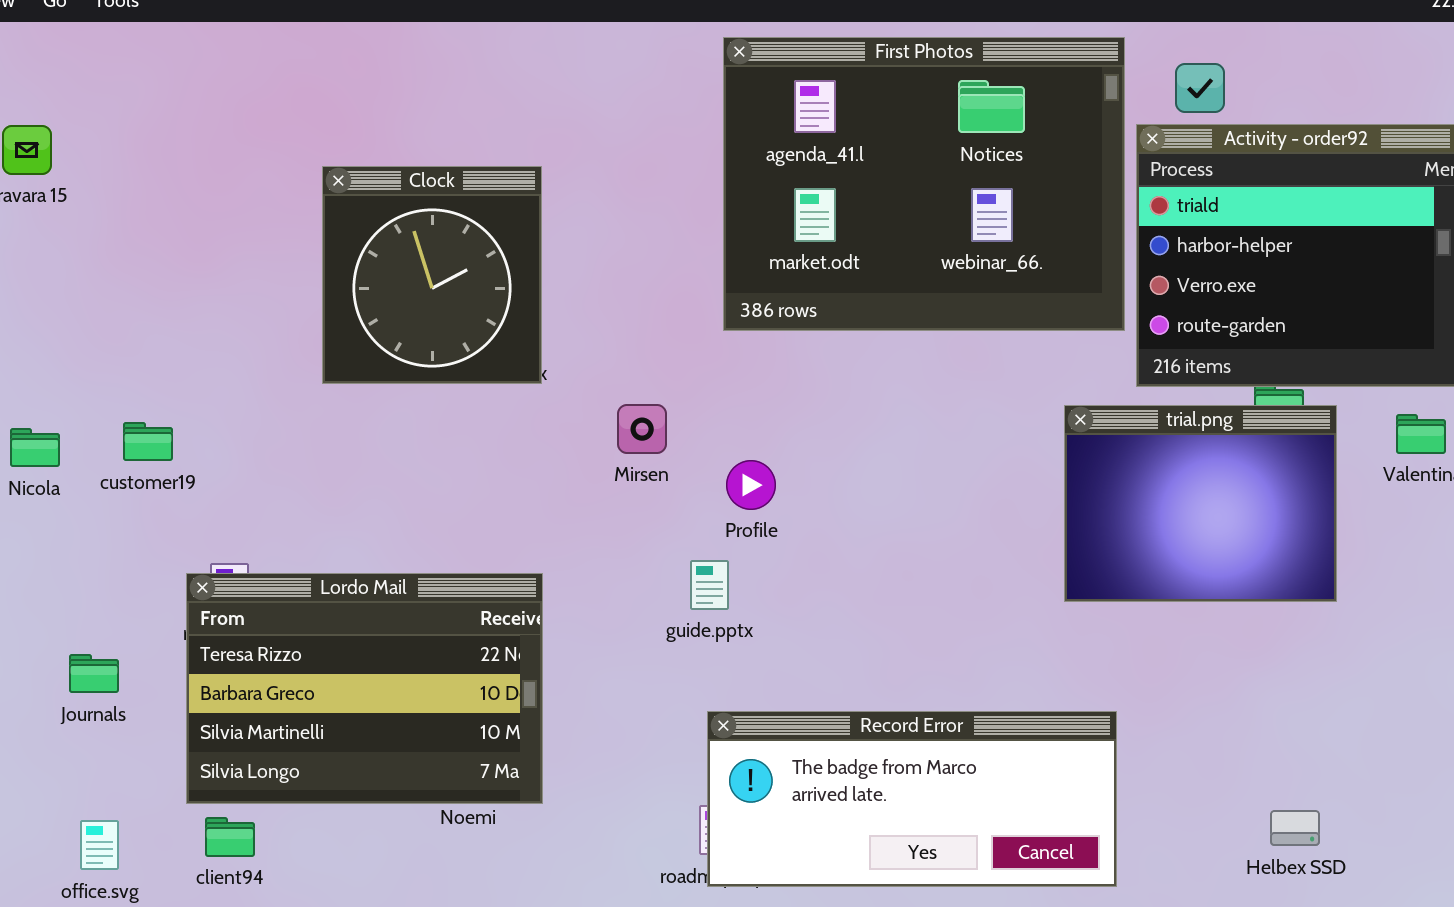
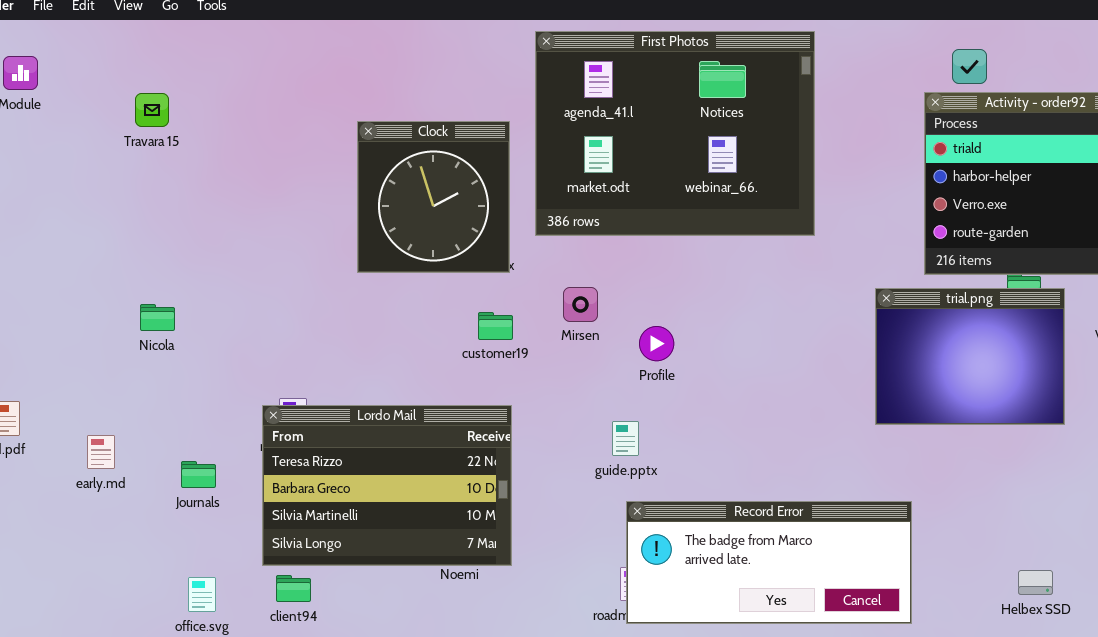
First Photos: [723,37,1125,331] -> [535,31,815,236], moved
customer19: [123,422,173,461] -> [478,312,513,340], moved
guide.pptx: [690,560,729,610] -> [612,421,639,456], moved

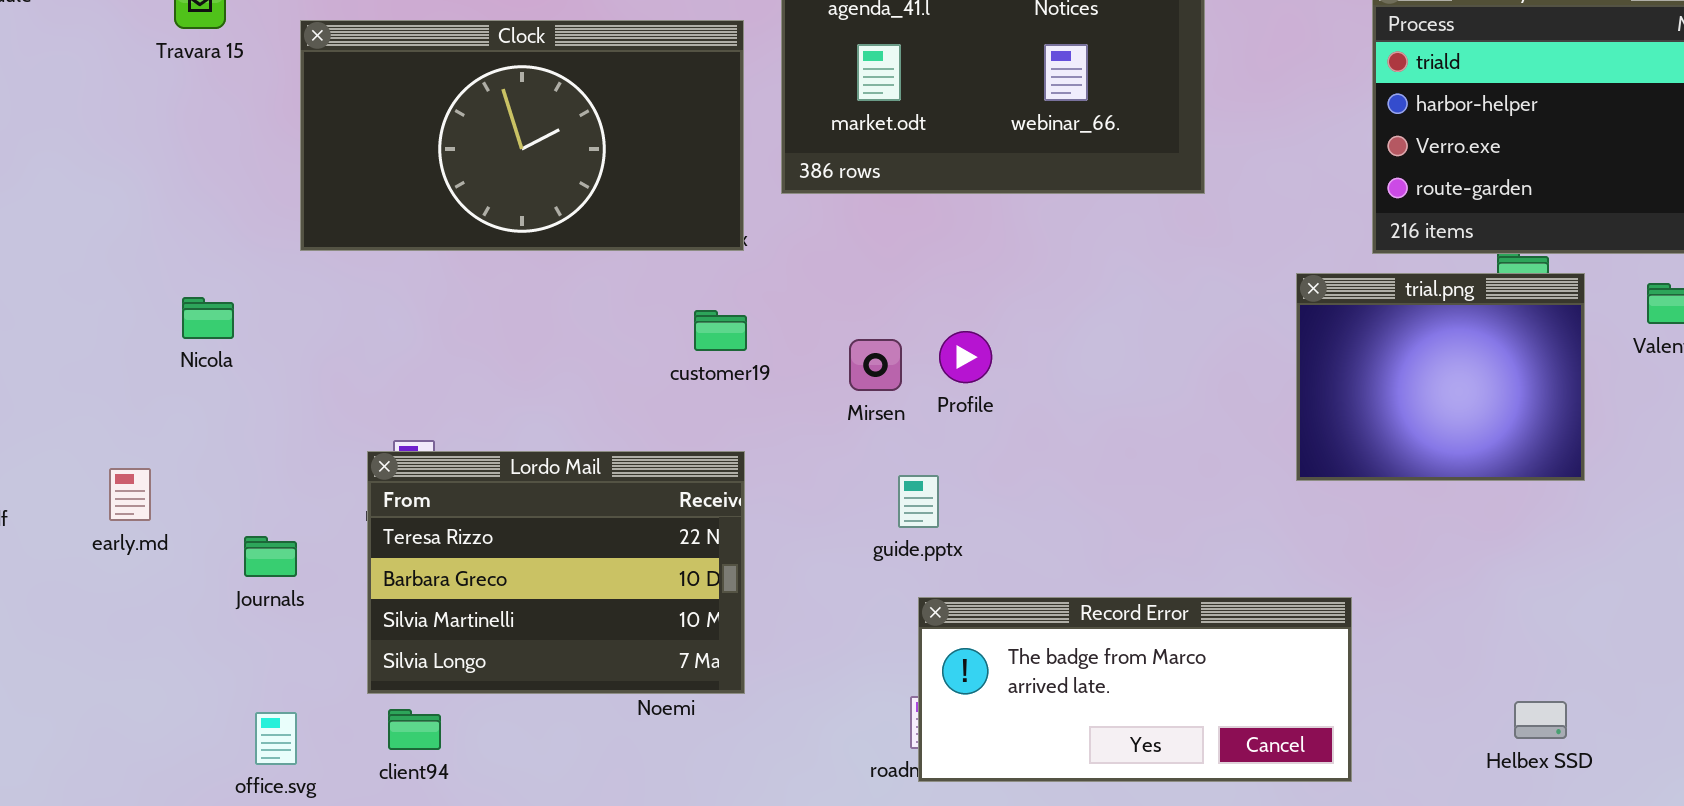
Clock: [357,121,510,273] -> [300,20,744,251], resized
Mirsen: [563,287,598,322] -> [849,339,902,391], moved
early.md: [87,435,115,469] -> [109,468,151,521], moved

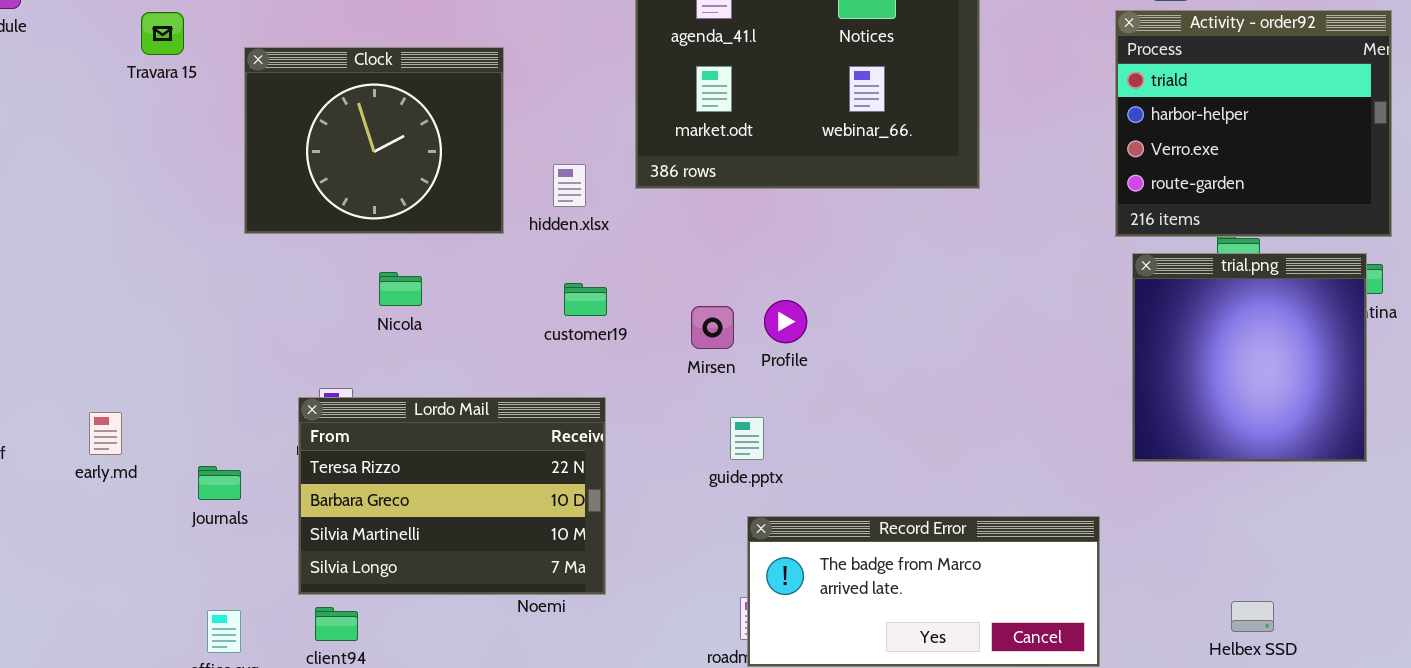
Clock: [300,20,744,251] -> [244,47,504,234], resized
trial.png: [1296,273,1585,481] -> [1132,253,1367,462], moved, resized
Nicola: [182,297,234,339] -> [379,272,422,306], moved

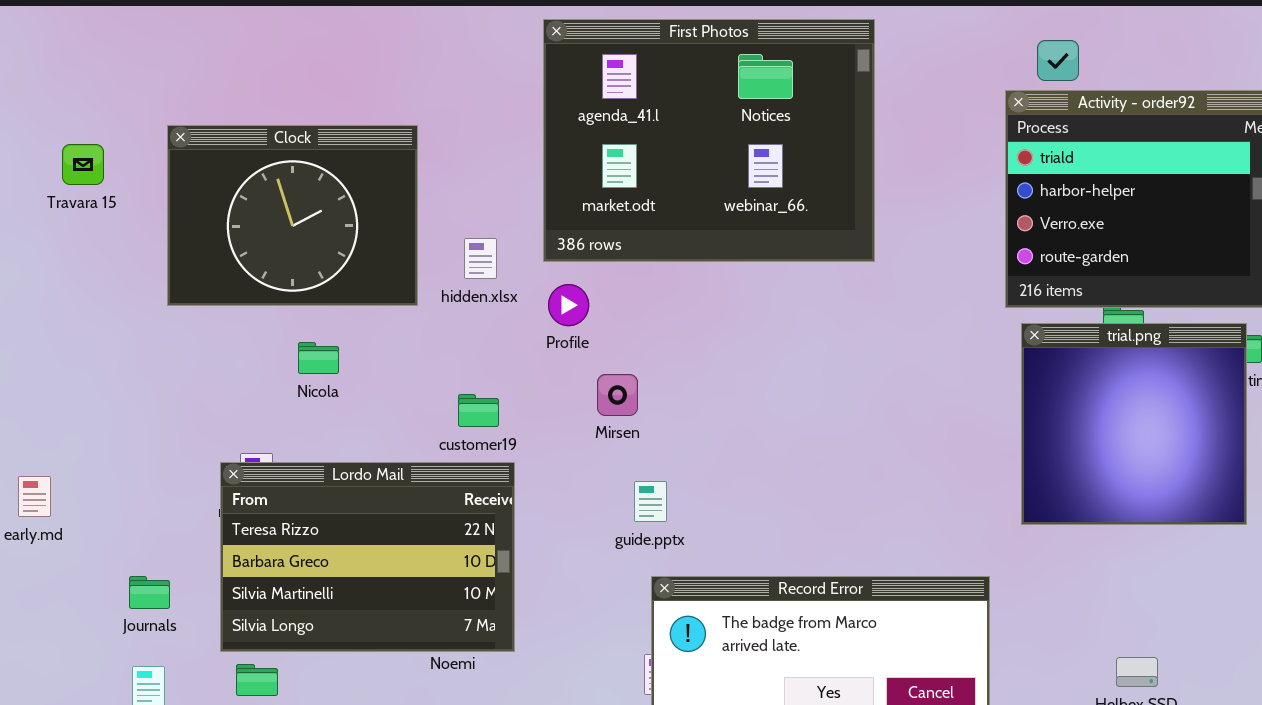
Travara 15: [141,12,184,55] -> [62,144,104,185], moved
customer19: [564,283,607,316] -> [458,394,499,427], moved
Profile: [764,300,807,343] -> [548,284,589,326], moved
Journals: [198,466,241,500] -> [129,576,170,609], moved

